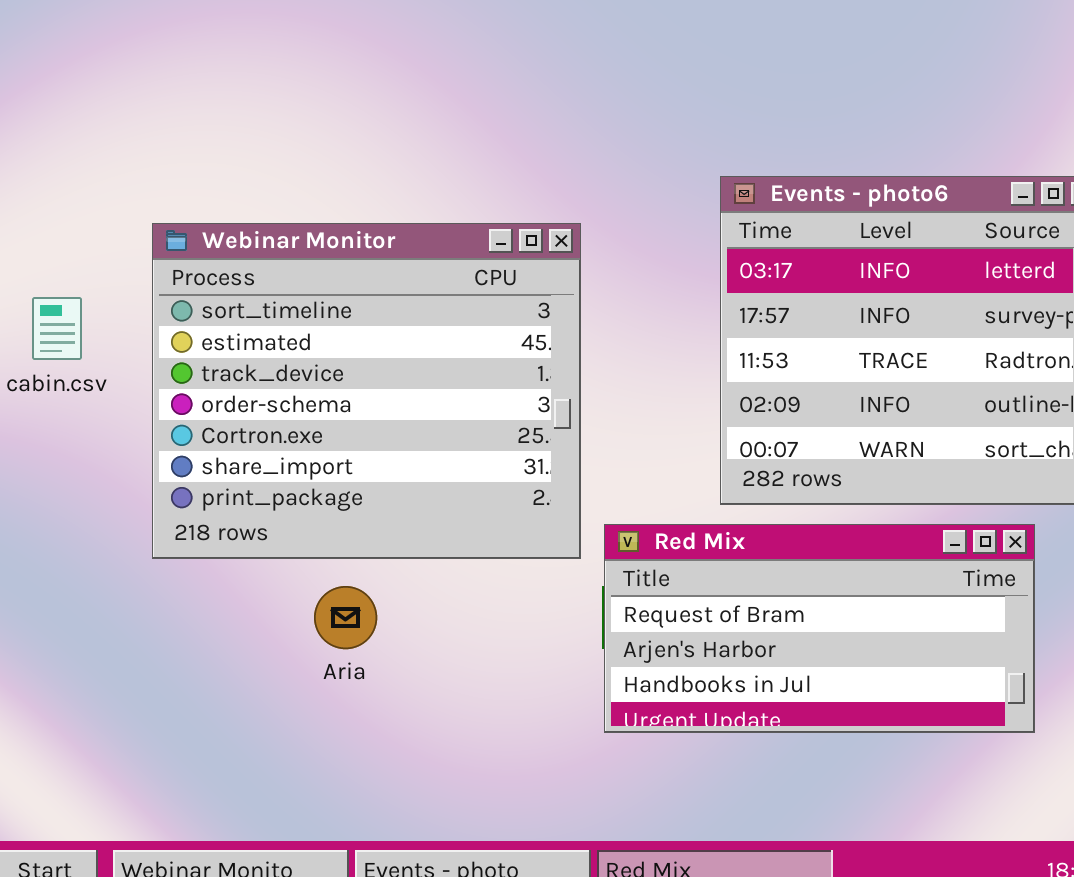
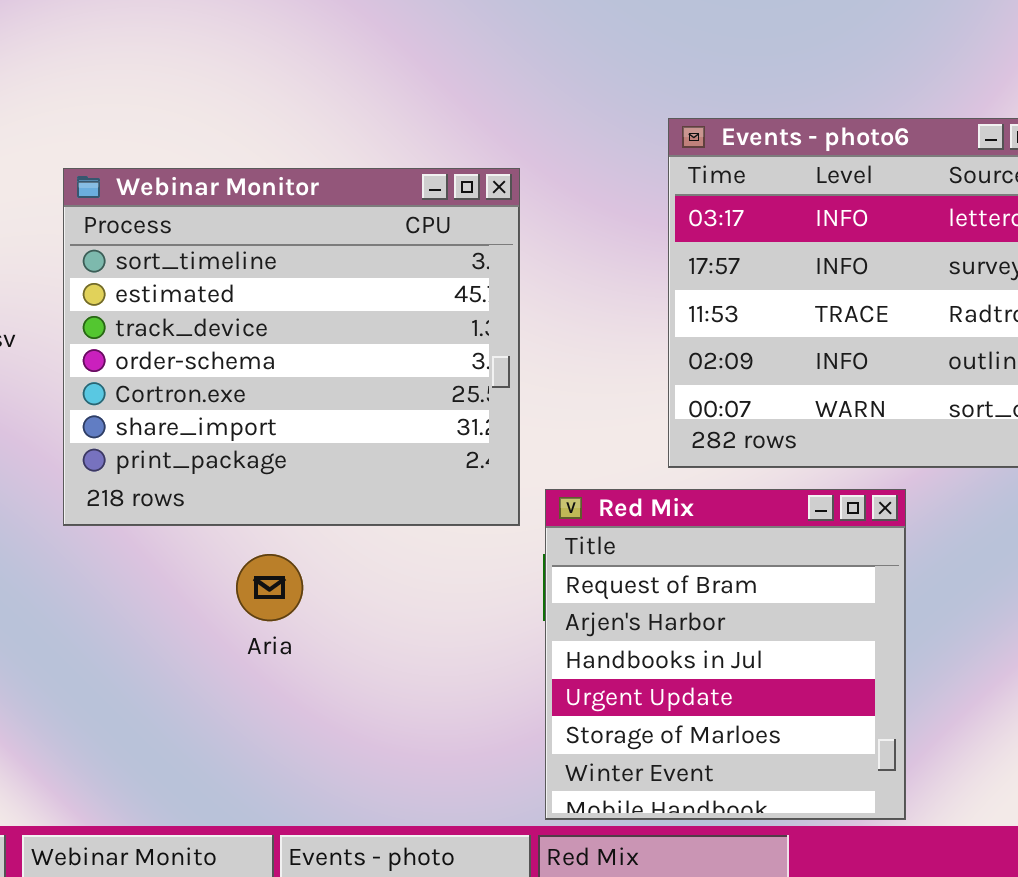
Red Mix: [604,524,1035,733] -> [545,489,906,820], resized

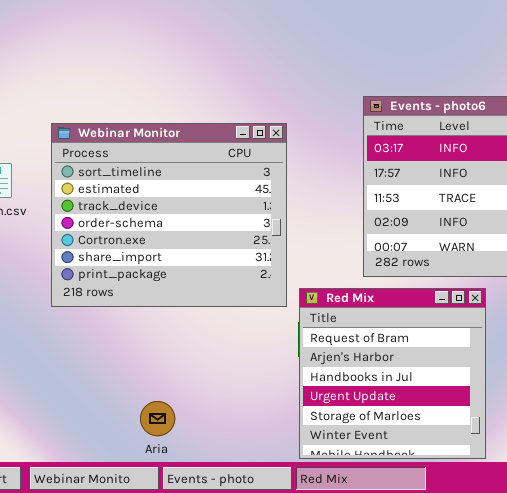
Aria: [236,554,303,621] -> [140,401,175,436], moved

